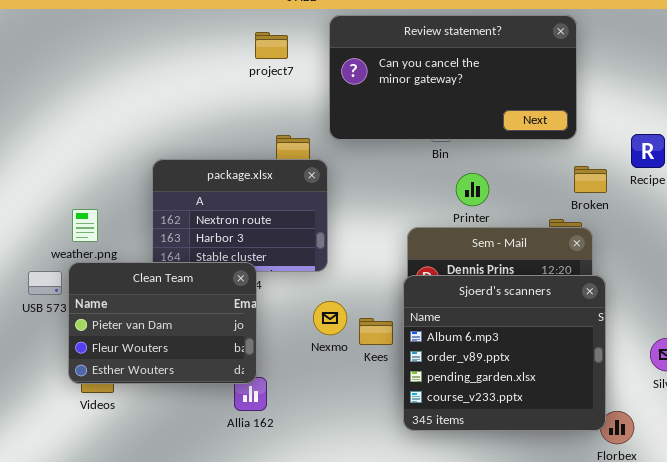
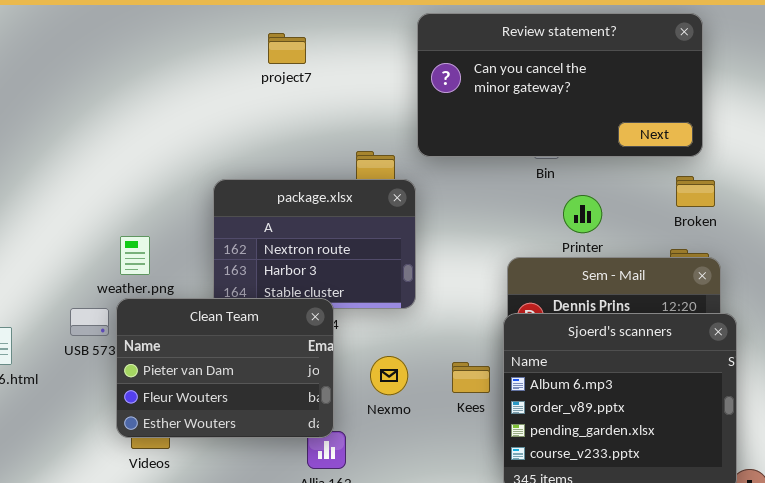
project7: [255,32,288,59] -> [268,33,306,64], moved
Broken: [574,166,607,193] -> [676,176,715,207], moved
Nexmo: [313,301,347,335] -> [370,356,408,395], moved

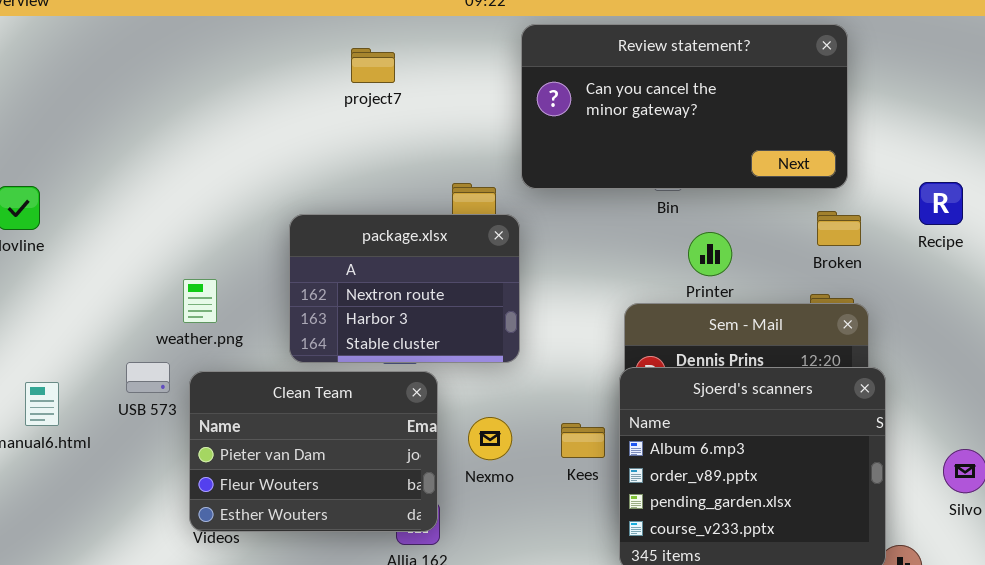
Clean Team: [116,298,334,438] -> [189,371,438,532], moved

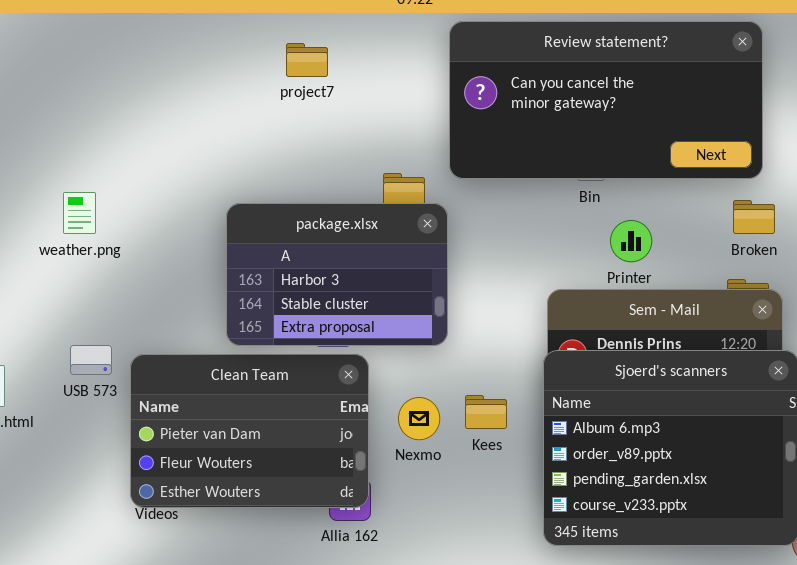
package.xlsx: [289,214,520,363] -> [226,203,448,346], scrolled down 1 row
weather.png: [183,279,217,323] -> [63,192,96,234], moved
Kees: [561,423,605,458] -> [465,395,507,429], moved

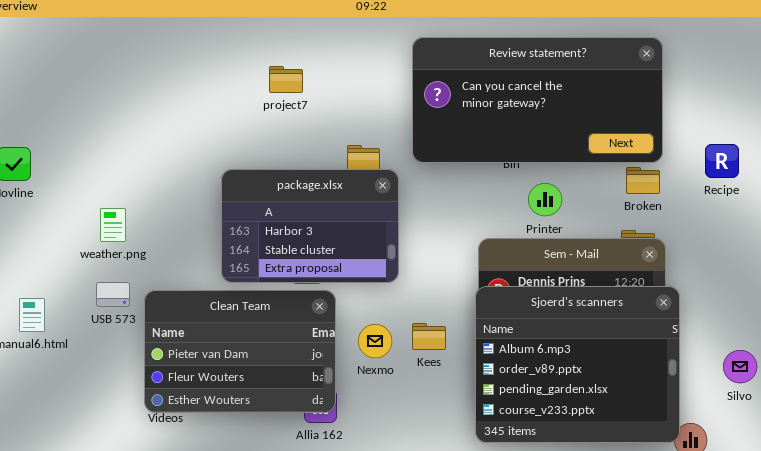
Review statement?: [449,21,763,179] -> [412,37,663,163], moved
project7: [286,43,328,77] -> [269,66,303,93], moved
weather.png: [63,192,96,234] -> [100,208,126,242], moved

